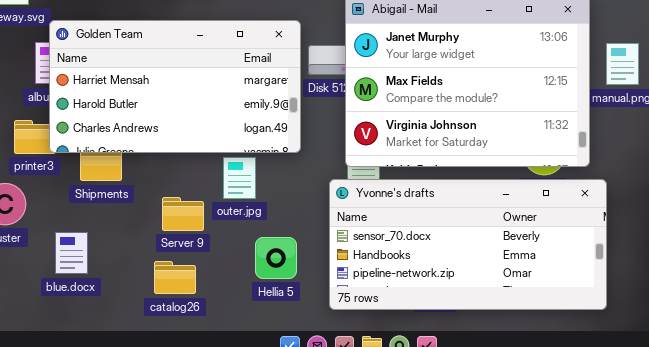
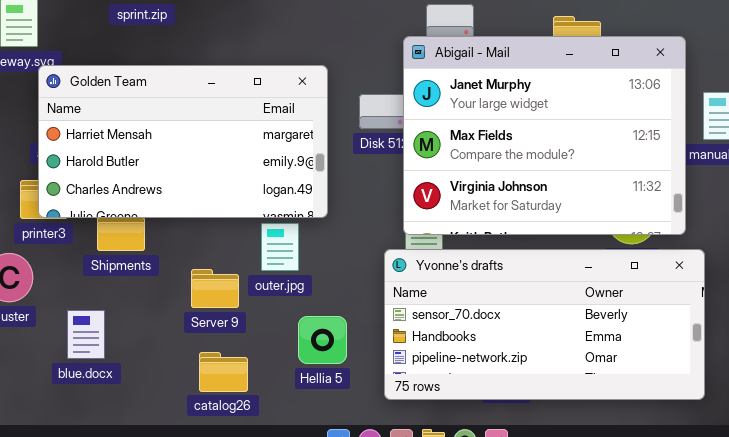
Golden Team: [49,20,301,153] -> [38,65,328,218], moved
catalog26: [154,261,196,294] -> [199,352,248,392], moved

